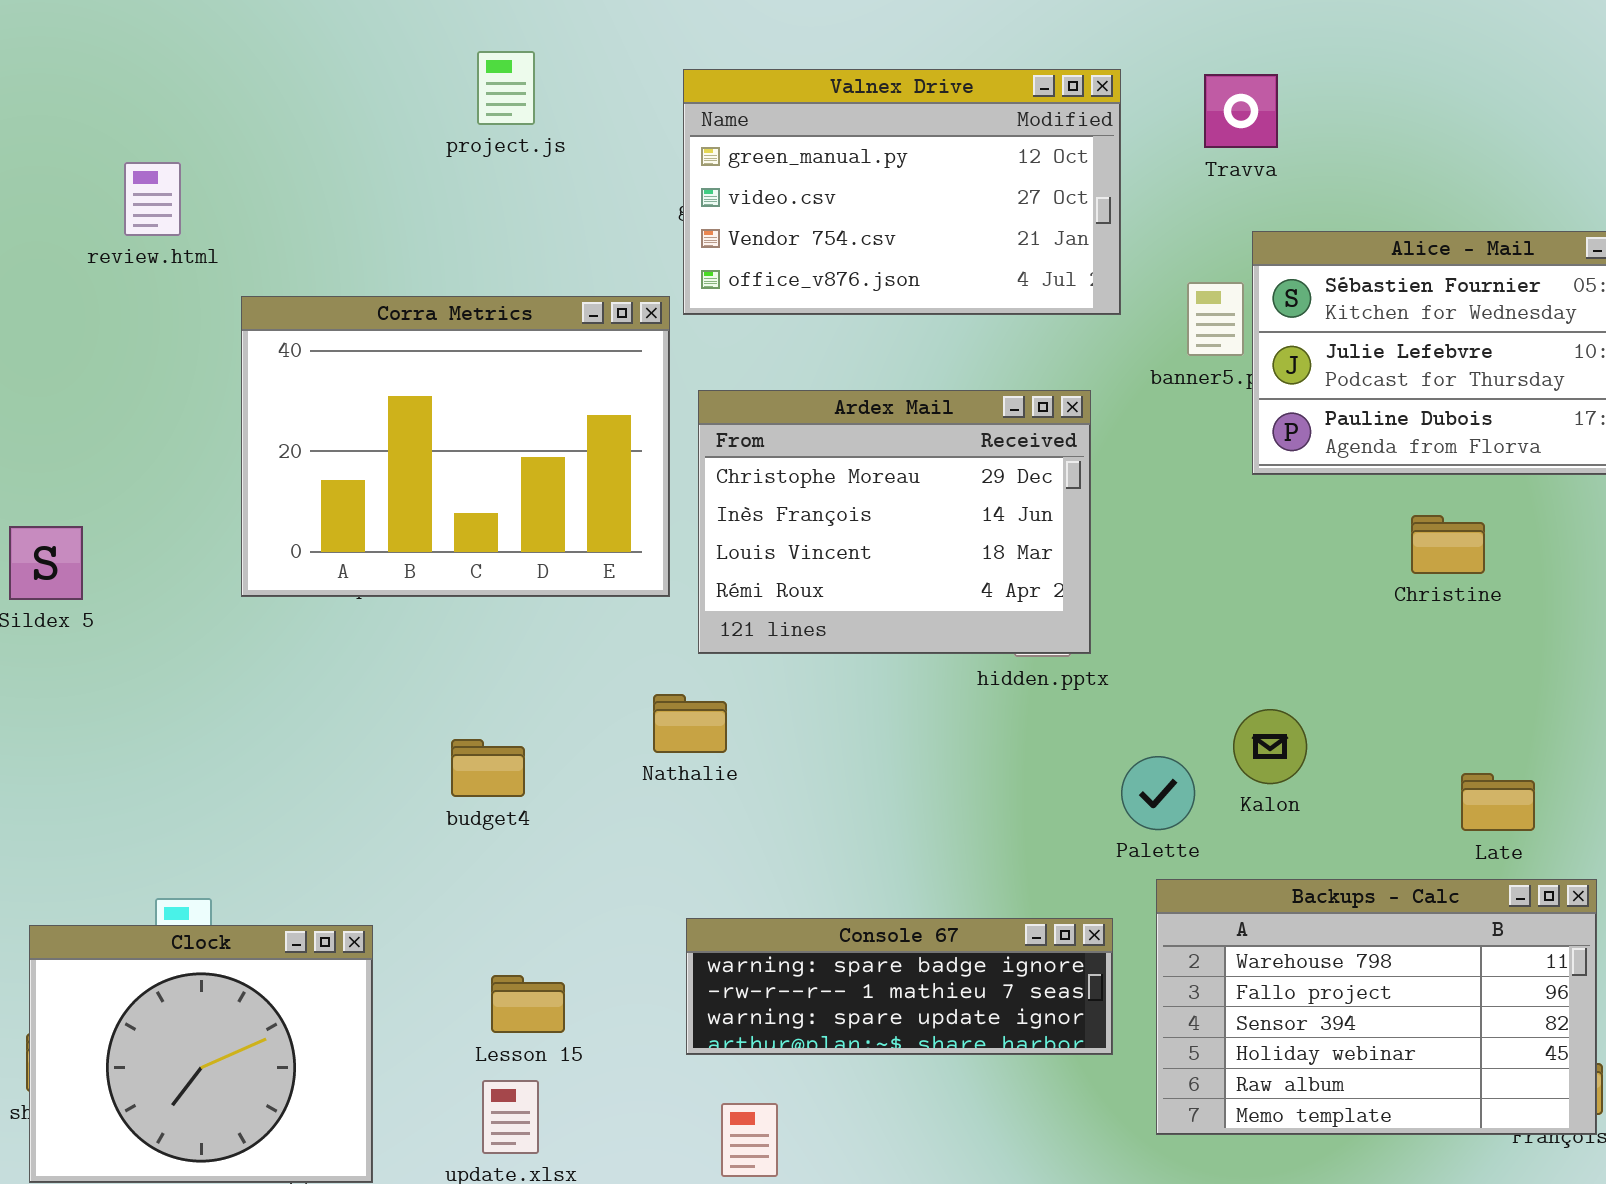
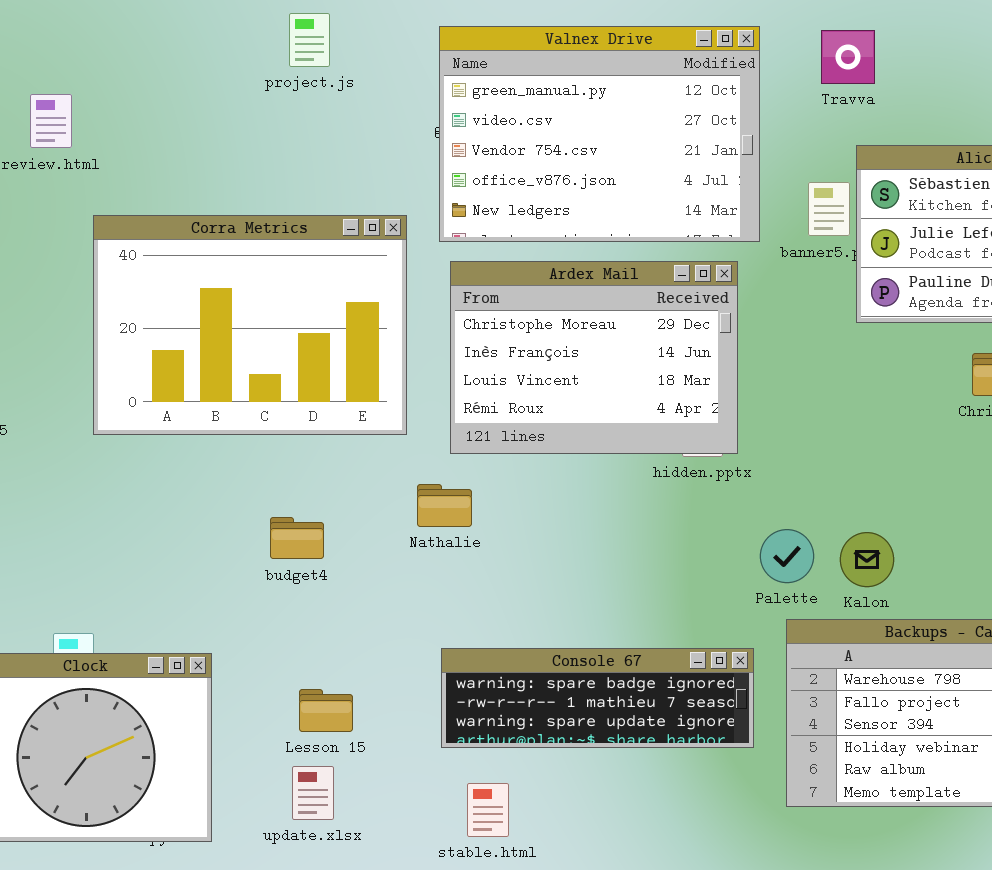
Valnex Drive: [683,69,1121,315] -> [439,26,760,242], resized
Corra Metrics: [241,296,670,597] -> [93,215,407,435], moved
Kalon: [1233,709,1307,784] -> [840,532,894,587], moved

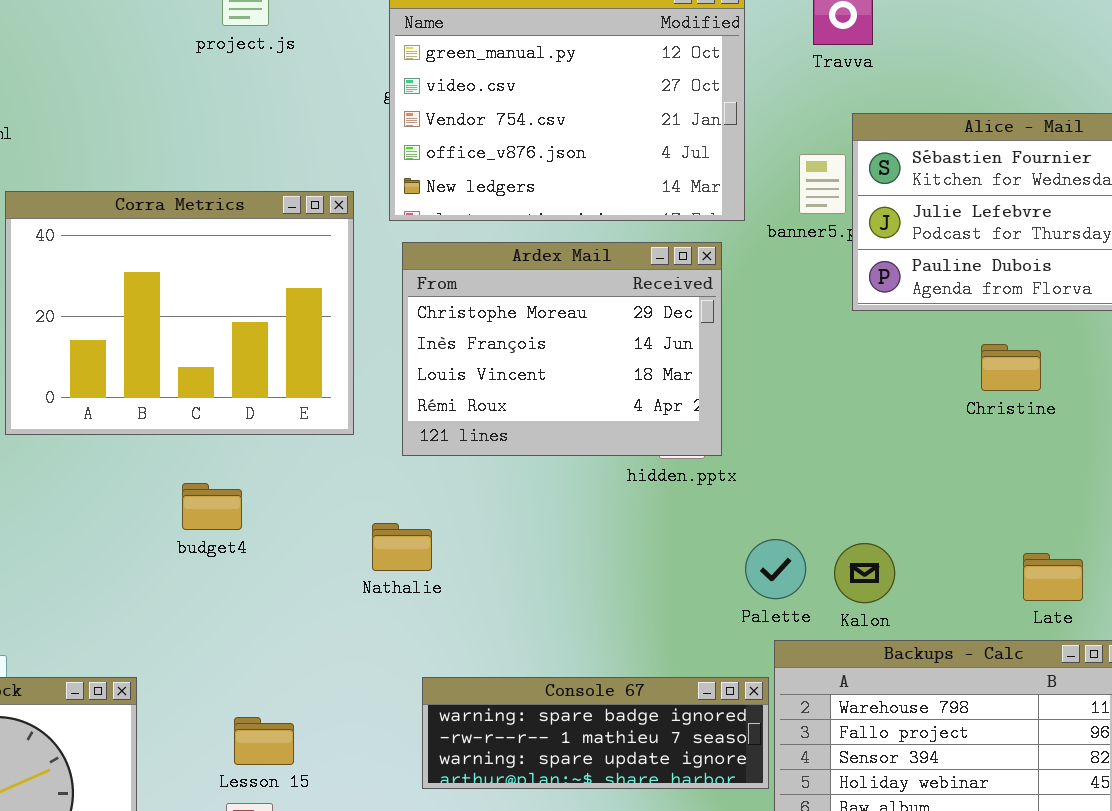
Nathalie: [417,484,472,527] -> [372,523,432,571], moved
budget4: [270,517,324,559] -> [182,483,242,530], moved
Console 67: [441,648,754,748] -> [422,677,769,789], moved

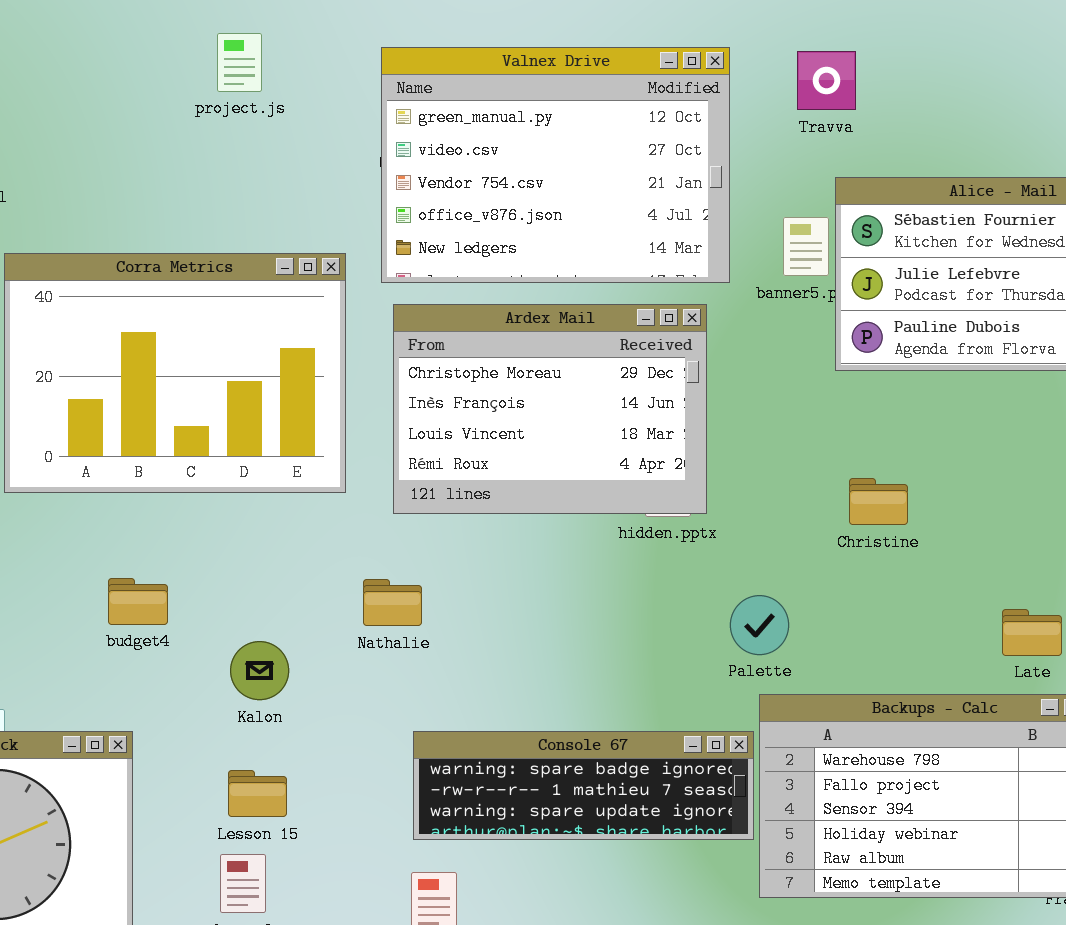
Christine: [981,344,1041,391] -> [849,478,908,525], moved
budget4: [182,483,242,530] -> [108,578,168,625], moved
Kalon: [834,543,895,603] -> [230,641,289,700], moved

